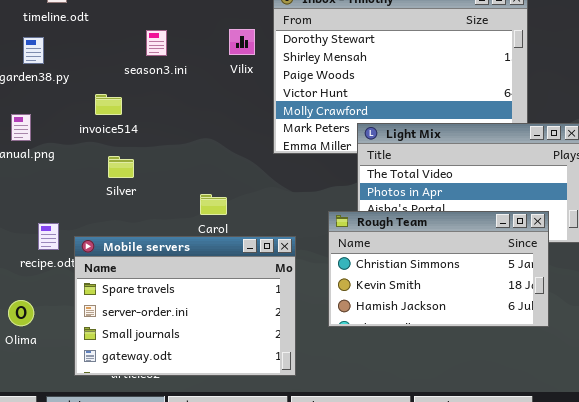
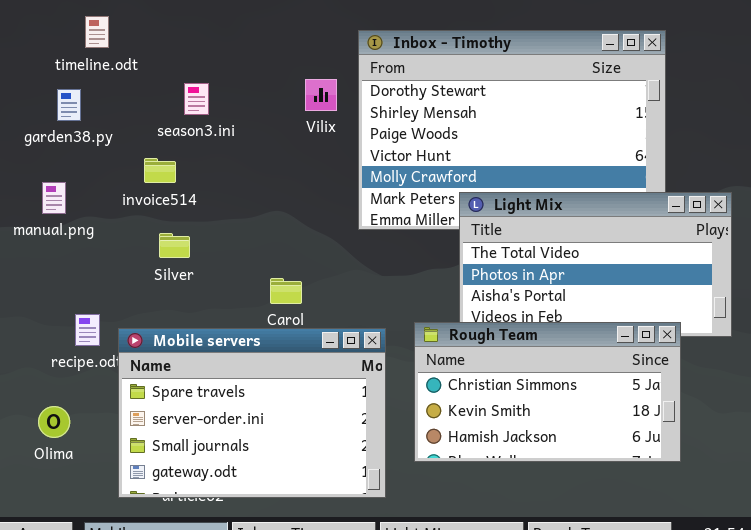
season3.ini: [146,30,167,56] -> [184,83,209,115], moved
Rough Team: [328,211,549,327] -> [414,322,681,462], moved

